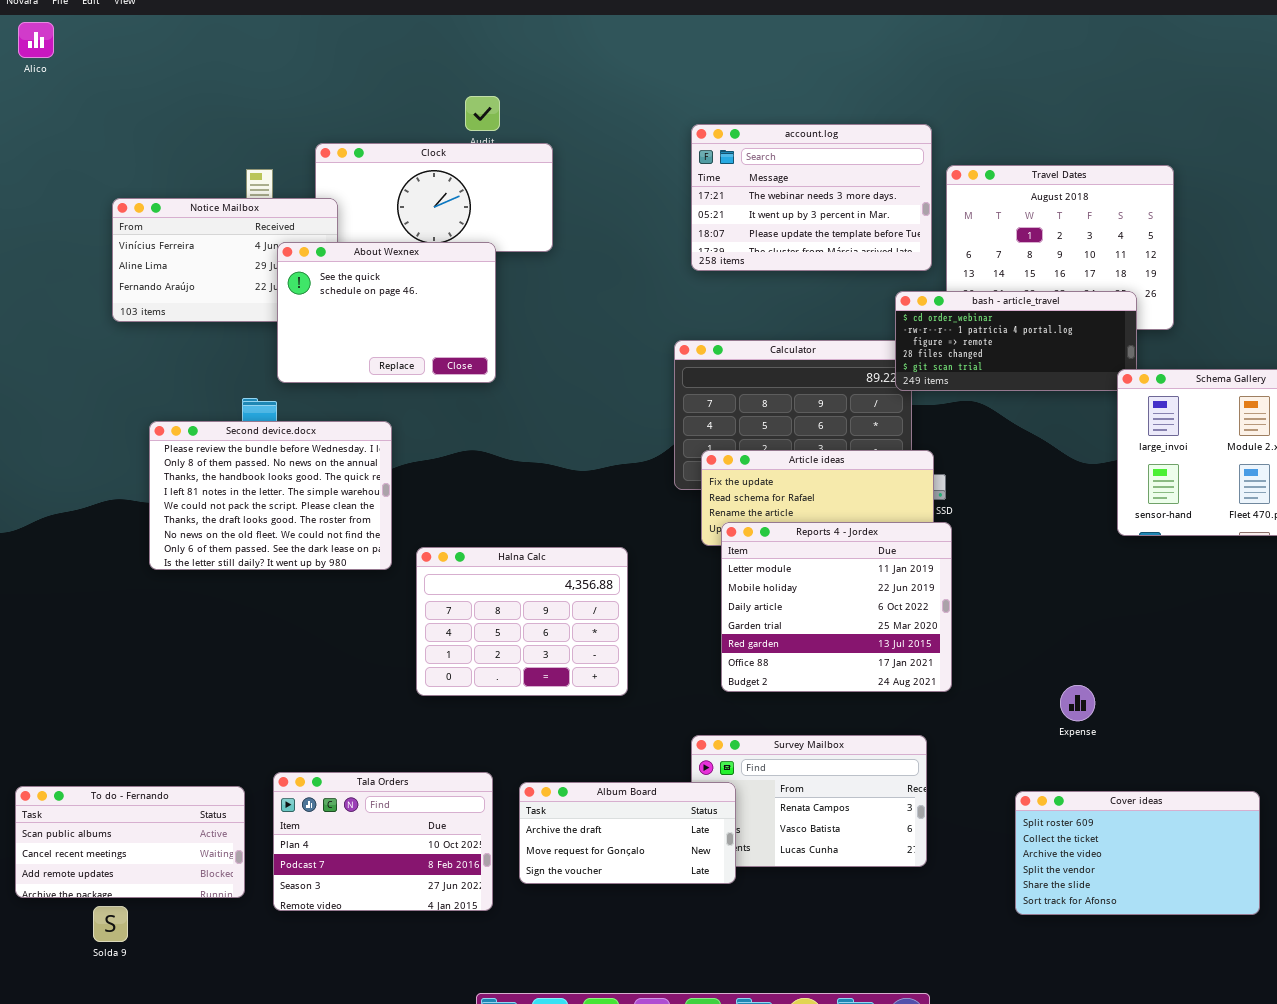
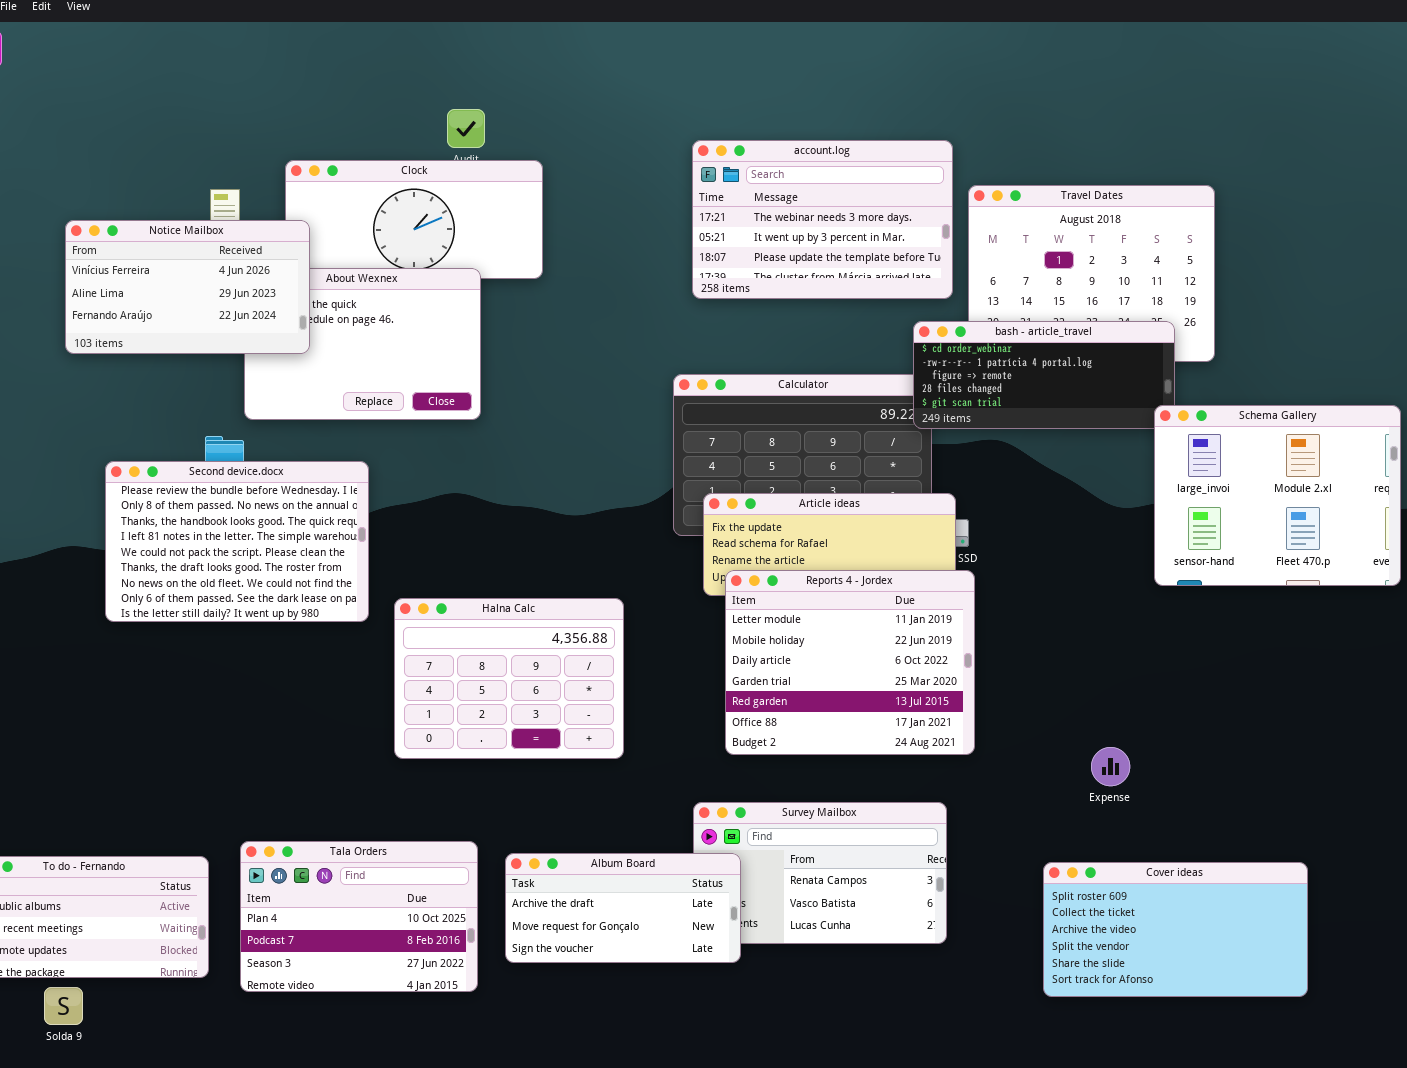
Notice Mailbox: [112,198,338,322] -> [65,220,310,354], raised

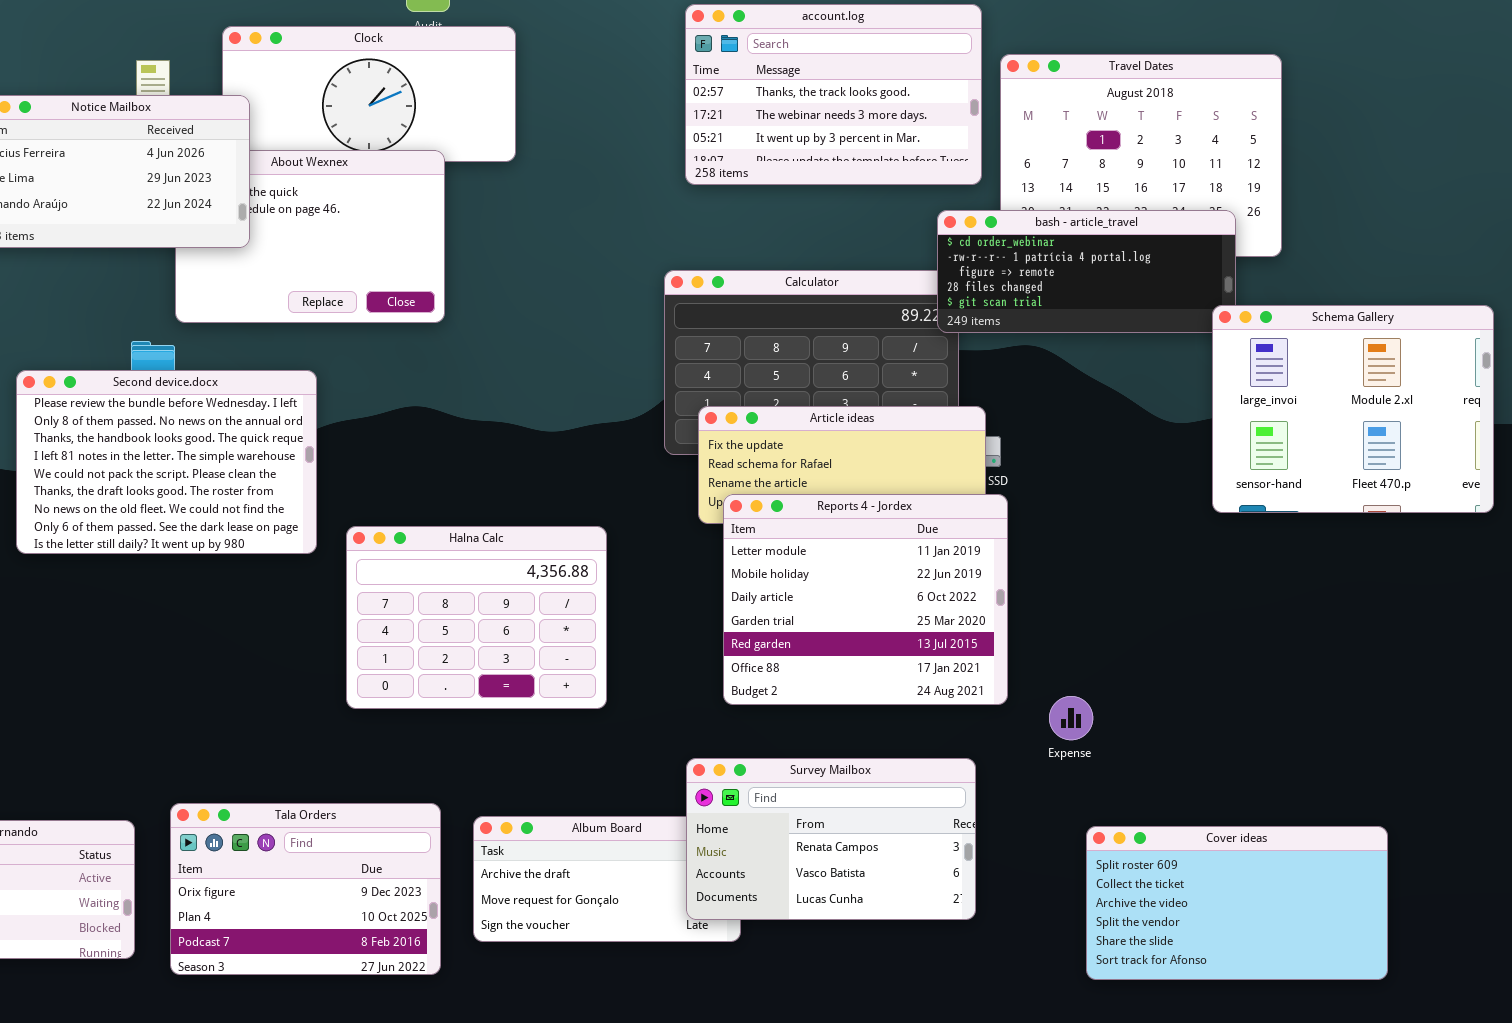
account.log: [692,140,953,299] -> [685,4,982,185], scrolled up 1 row
Expense: [1091,747,1130,786] -> [1049,696,1093,740], moved
Survey Mailbox: [693,802,947,944] -> [686,758,976,920], raised
Tala Orders: [240,841,478,992] -> [170,803,441,975], scrolled up 1 row

